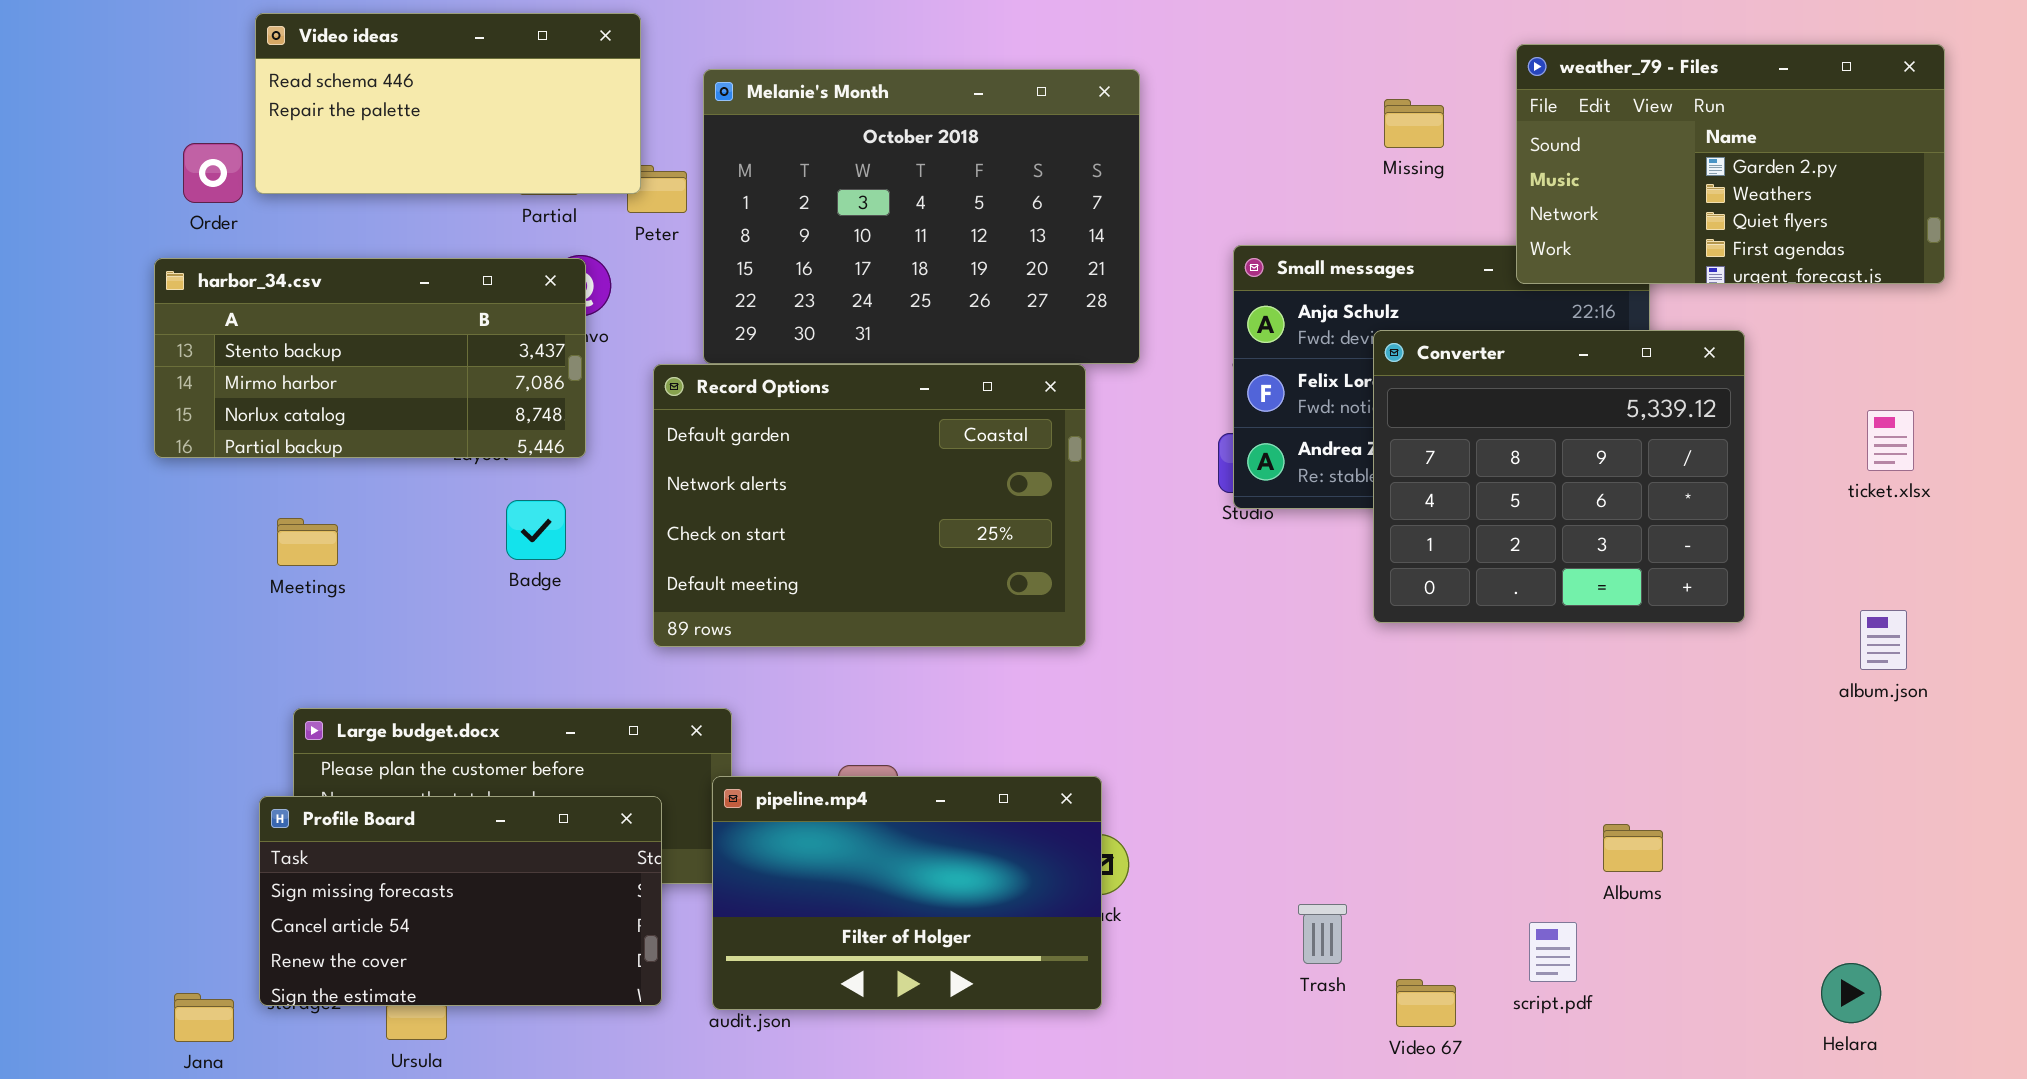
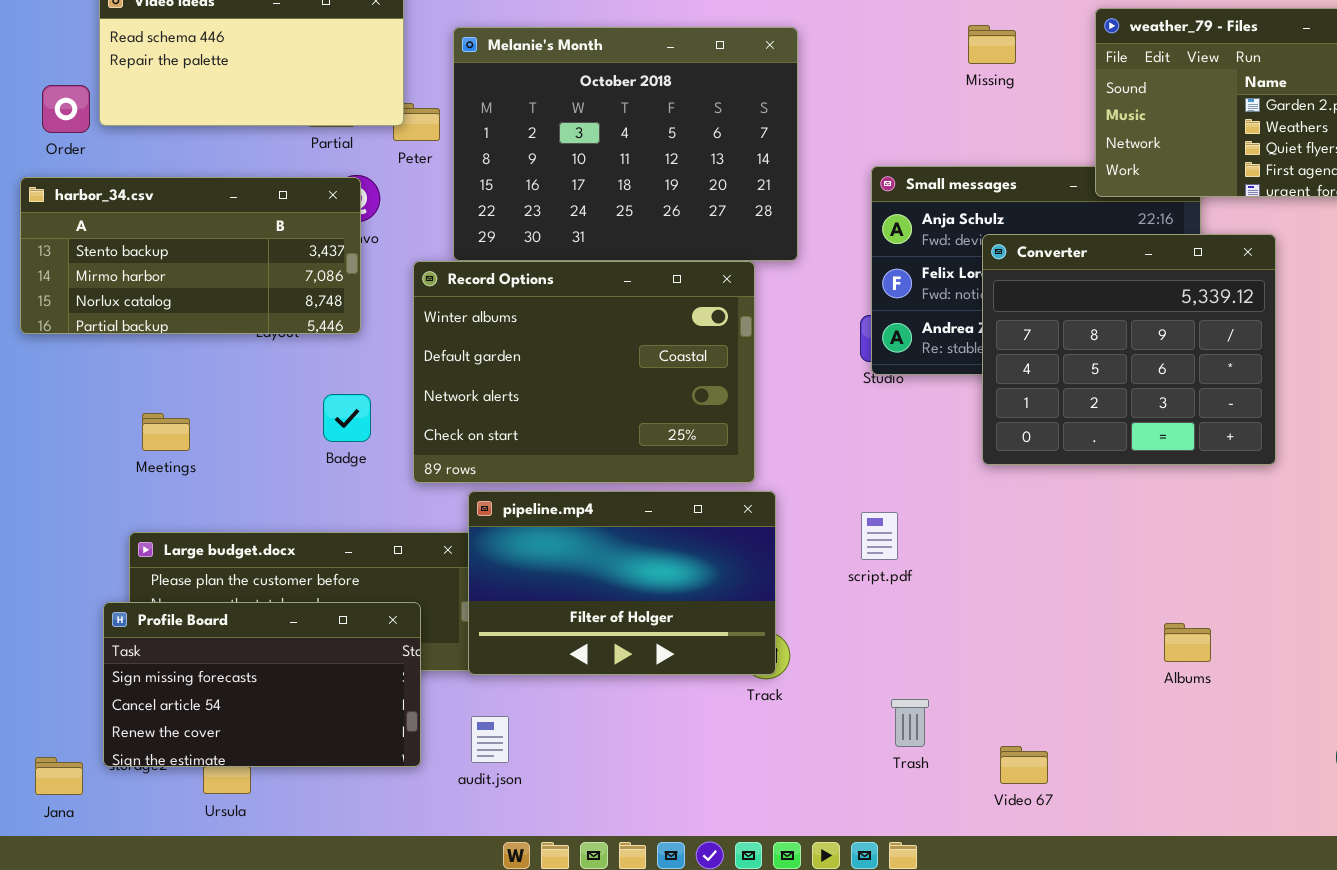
Missing: [1384,99,1444,148] -> [968,25,1016,64], moved
Record Options: [653,364,1086,647] -> [413,261,755,483], scrolled up 1 row
Badge: [506,500,566,560] -> [323,394,371,442], moved
Meetings: [277,518,338,566] -> [142,413,190,451], moved
pipeline.mp4: [712,776,1102,1010] -> [468,491,776,675], moved
Trash: [1298,904,1347,964] -> [891,699,929,747], moved
script.pdf: [1529,922,1577,982] -> [861,512,898,560], moved

